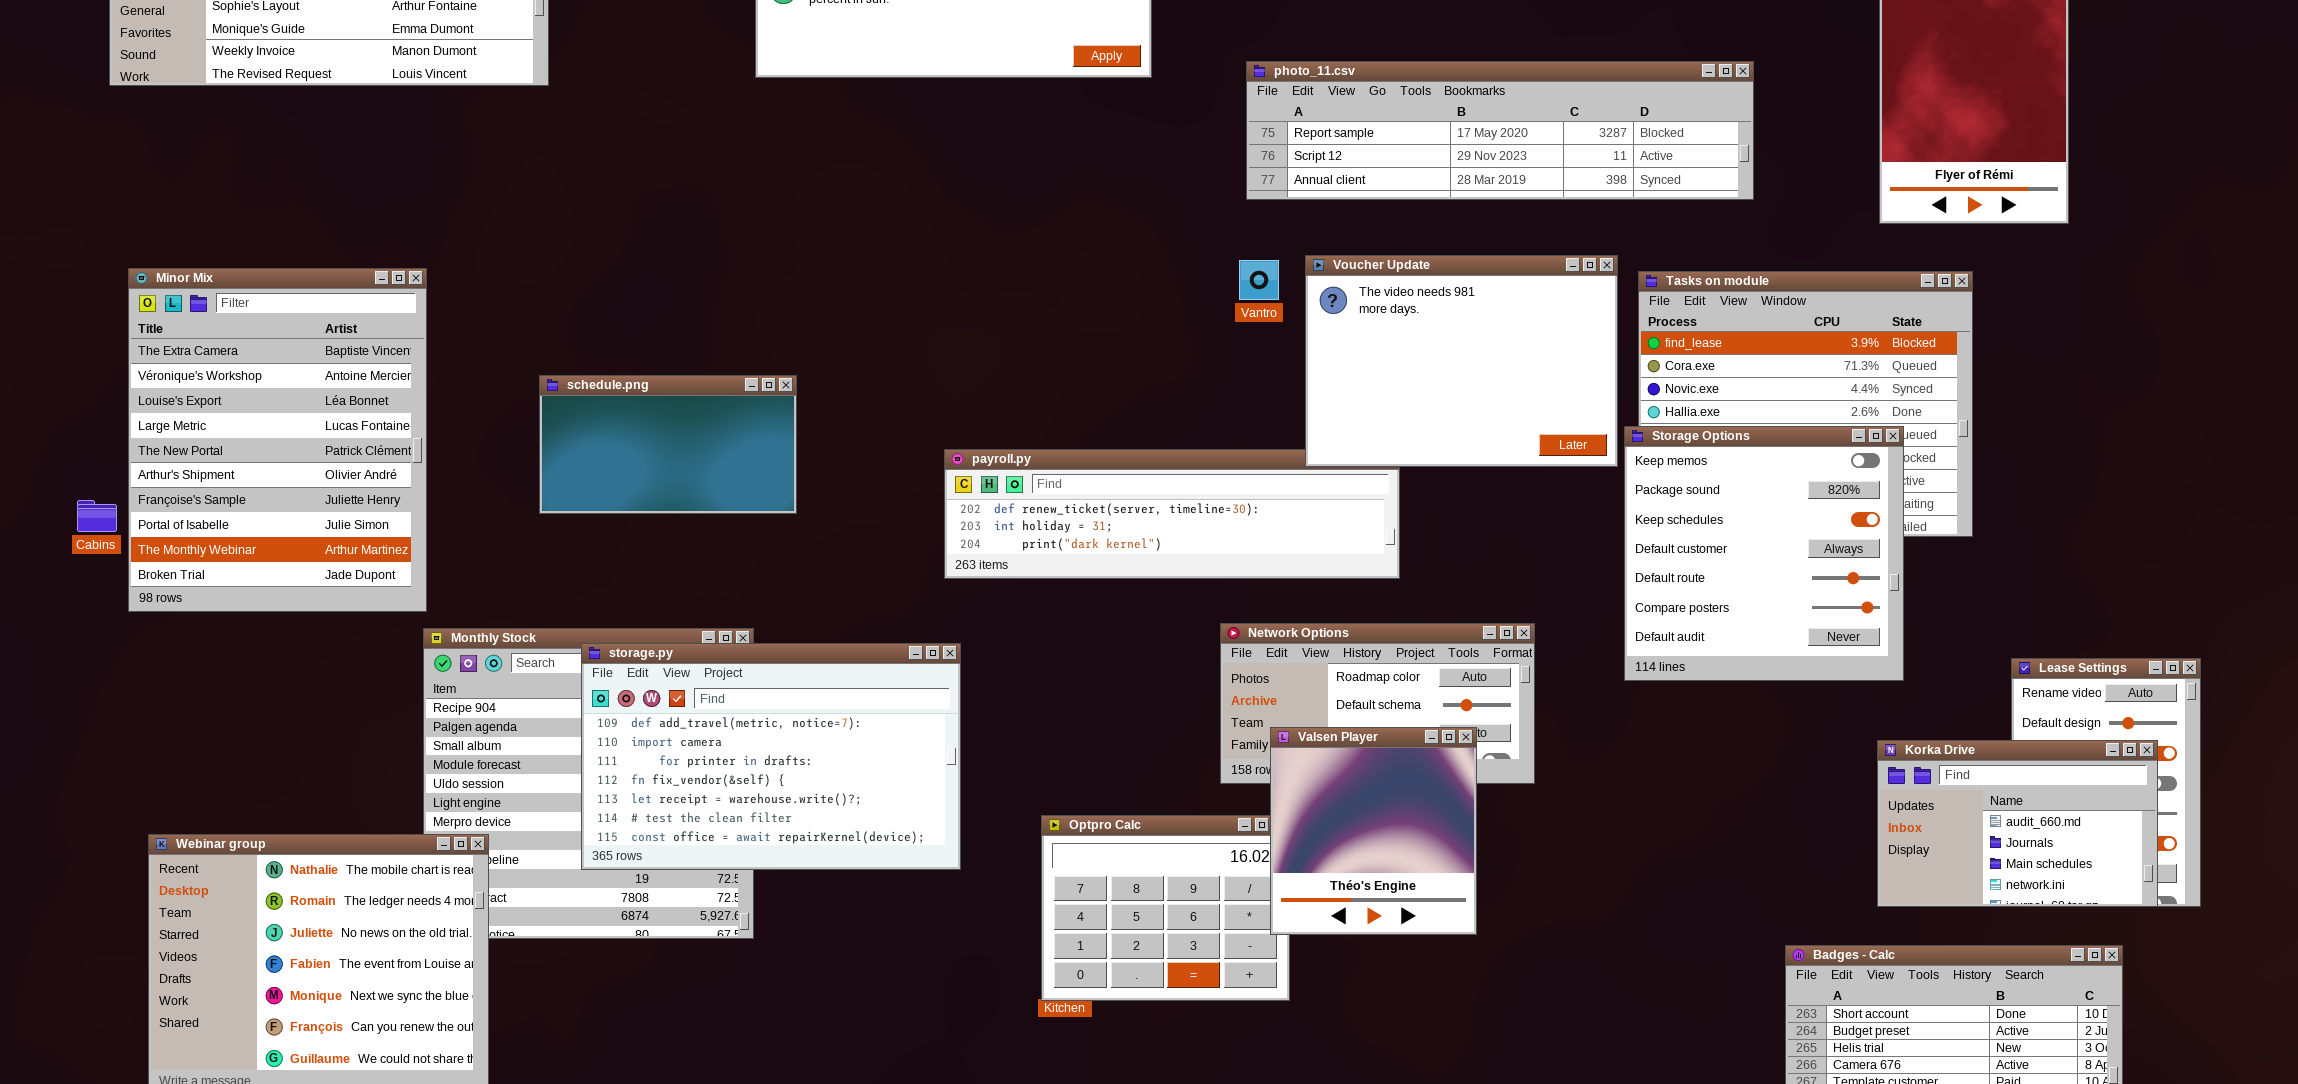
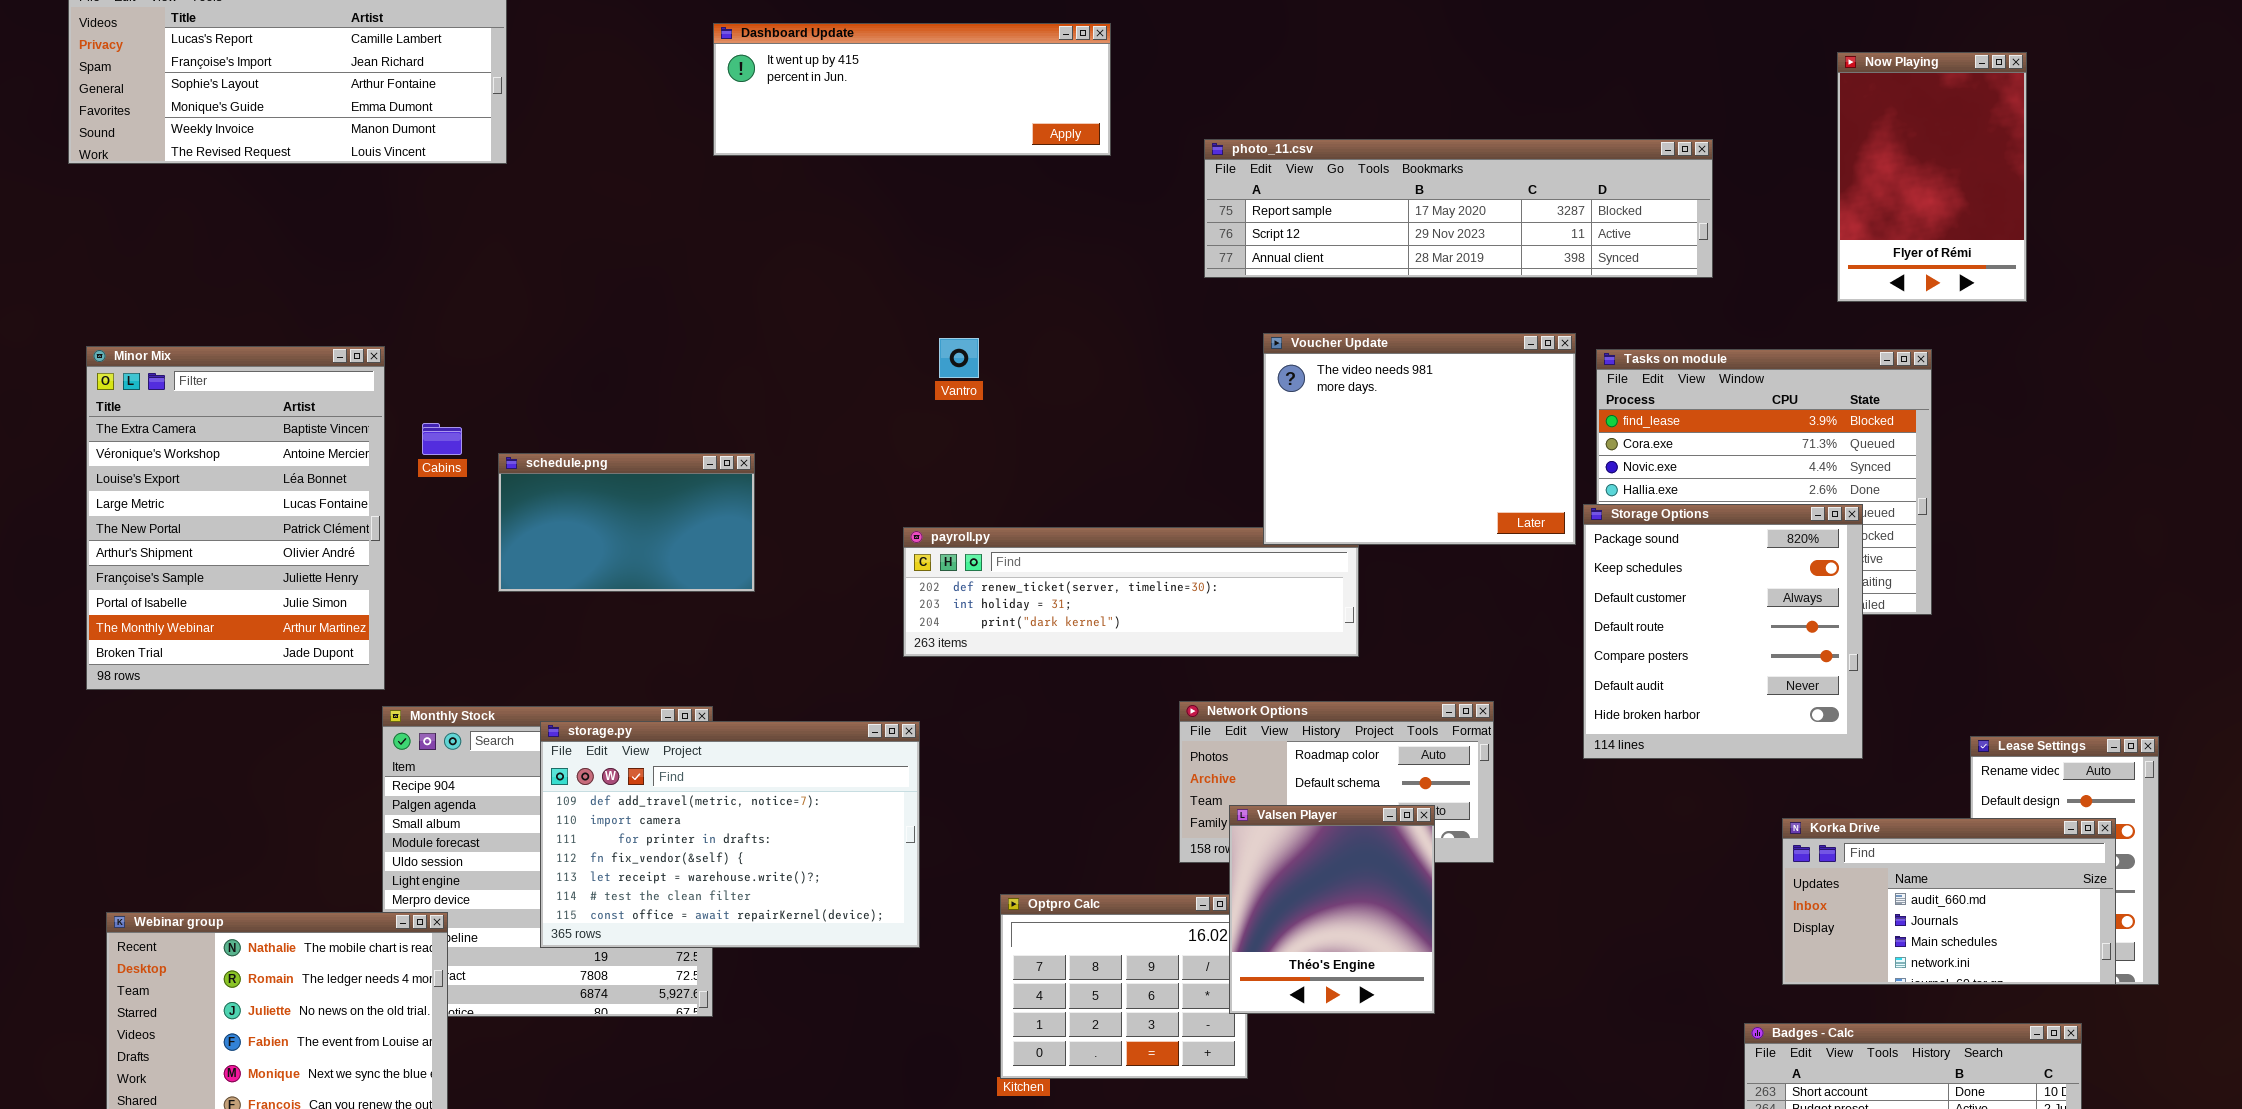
Vantro: [1239,260,1279,300] -> [939,338,979,378], moved
Storage Options: [1624,426,1904,681] -> [1583,504,1863,759], scrolled down 1 row
Cabins: [77,500,117,532] -> [422,423,462,455], moved
Korka Drive: [1877,740,2158,907] -> [1782,818,2116,985], resized

